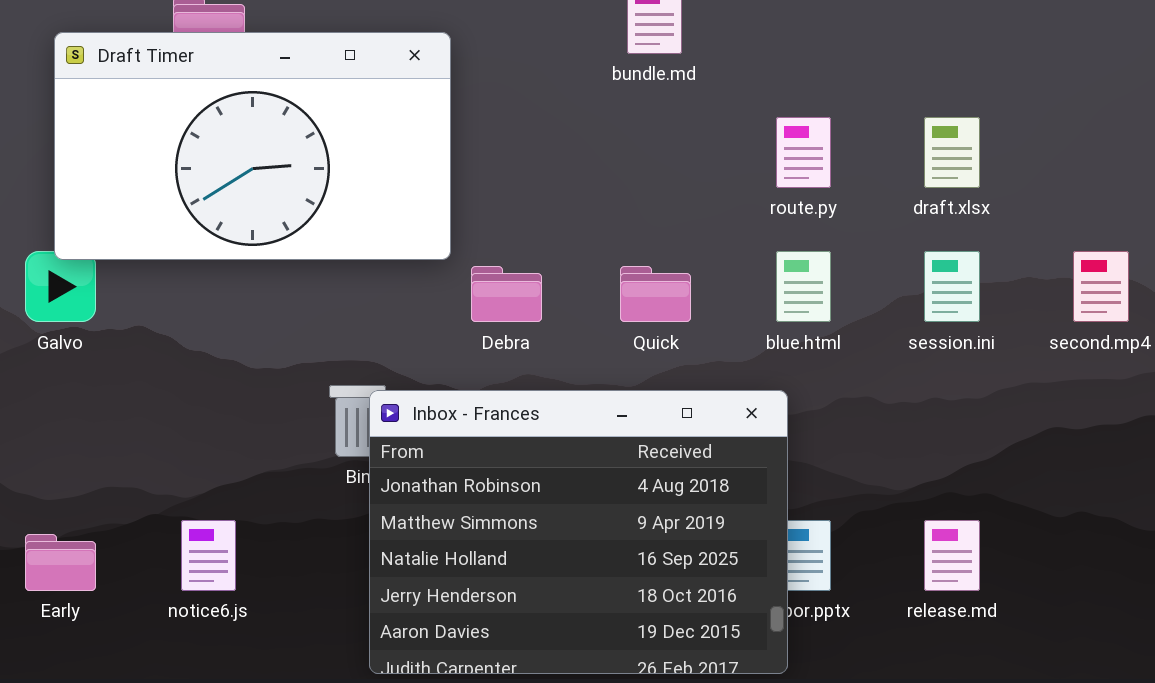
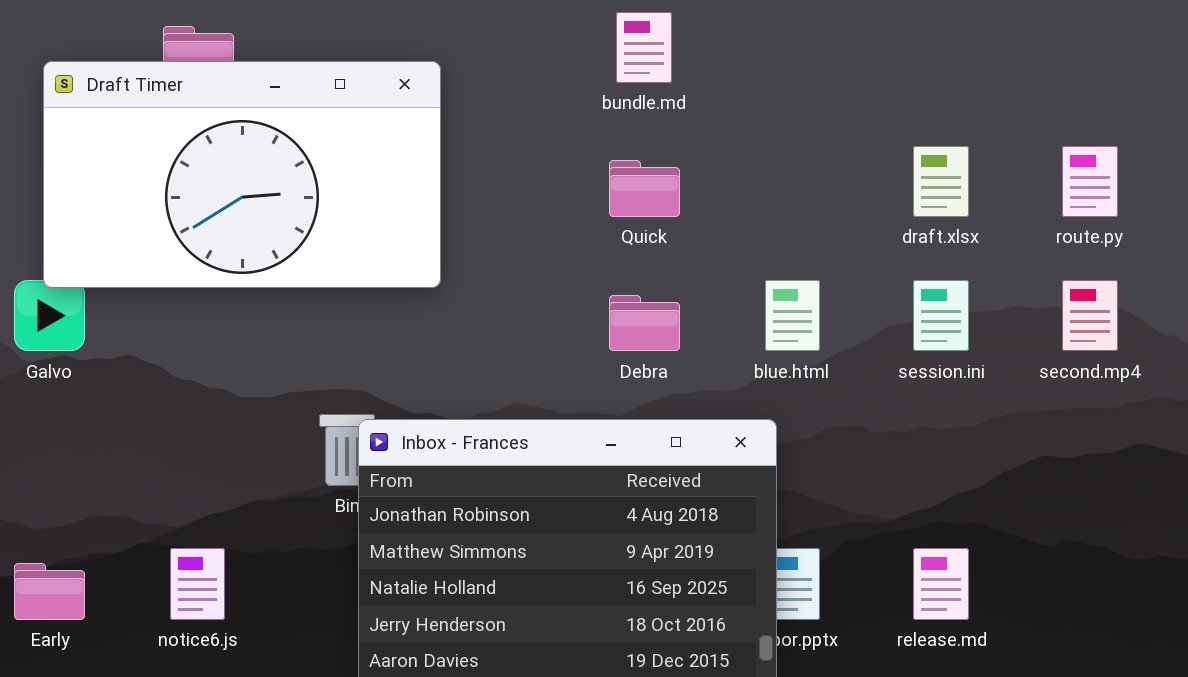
route.py: [776,117,831,188] -> [1062,146,1118,217], moved
Debra: [471,266,542,322] -> [609,295,680,351], moved
Quick: [620,266,691,322] -> [609,160,680,217], moved

